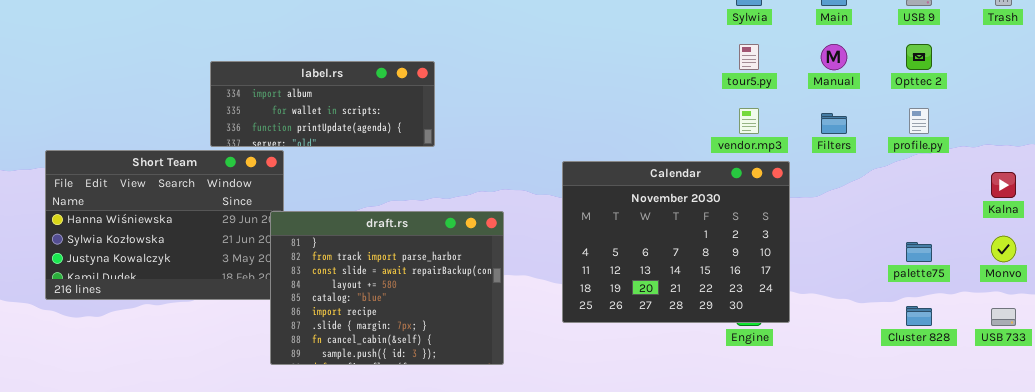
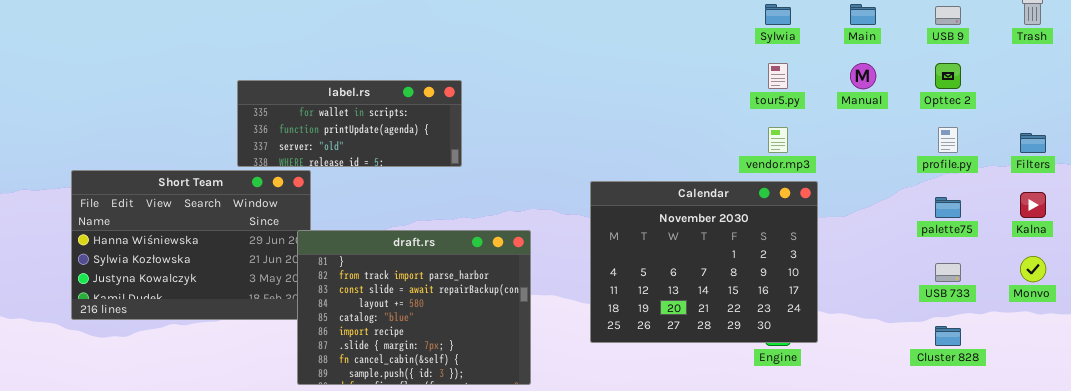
label.rs: [210,61,435,147] -> [237,80,462,167], scrolled down 1 row
Filters: [821,113,847,134] -> [1020,133,1046,153], moved
palette75: [906,242,932,262] -> [935,197,961,218], moved
USB 733: [991,308,1016,326] -> [935,263,961,282], moved

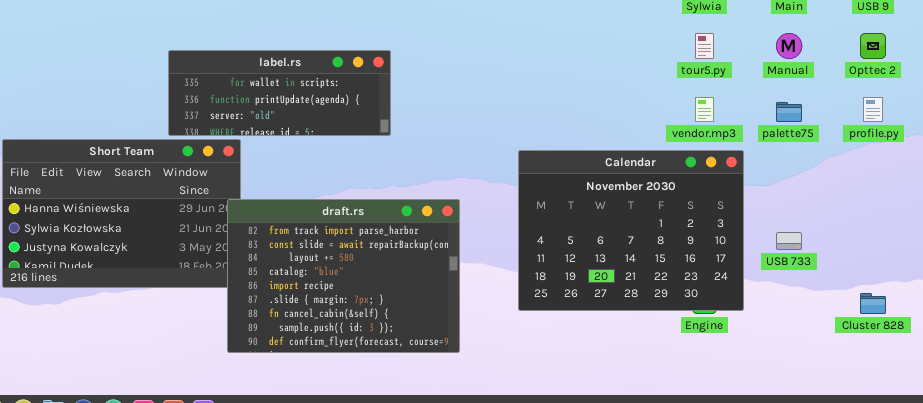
palette75: [935,197,961,218] -> [776,102,802,122], moved
draft.rs: [297,230,531,385] -> [227,199,460,353], scrolled down 1 row
USB 733: [935,263,961,282] -> [776,232,802,250], moved

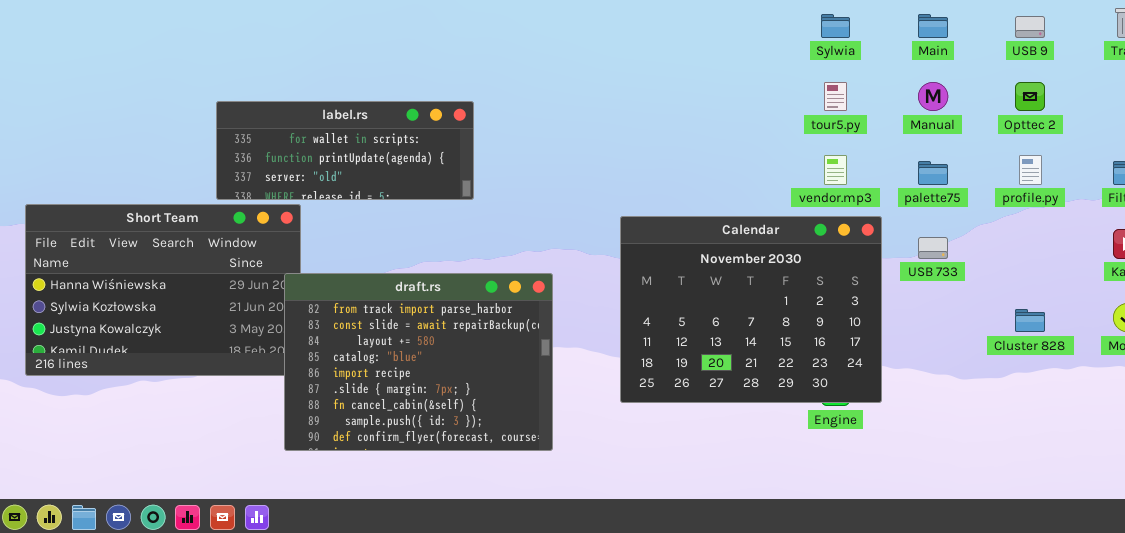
USB 733: [776,232,802,250] -> [918,237,948,259], moved
Cluster 828: [860,293,886,314] -> [1015,309,1045,332], moved

